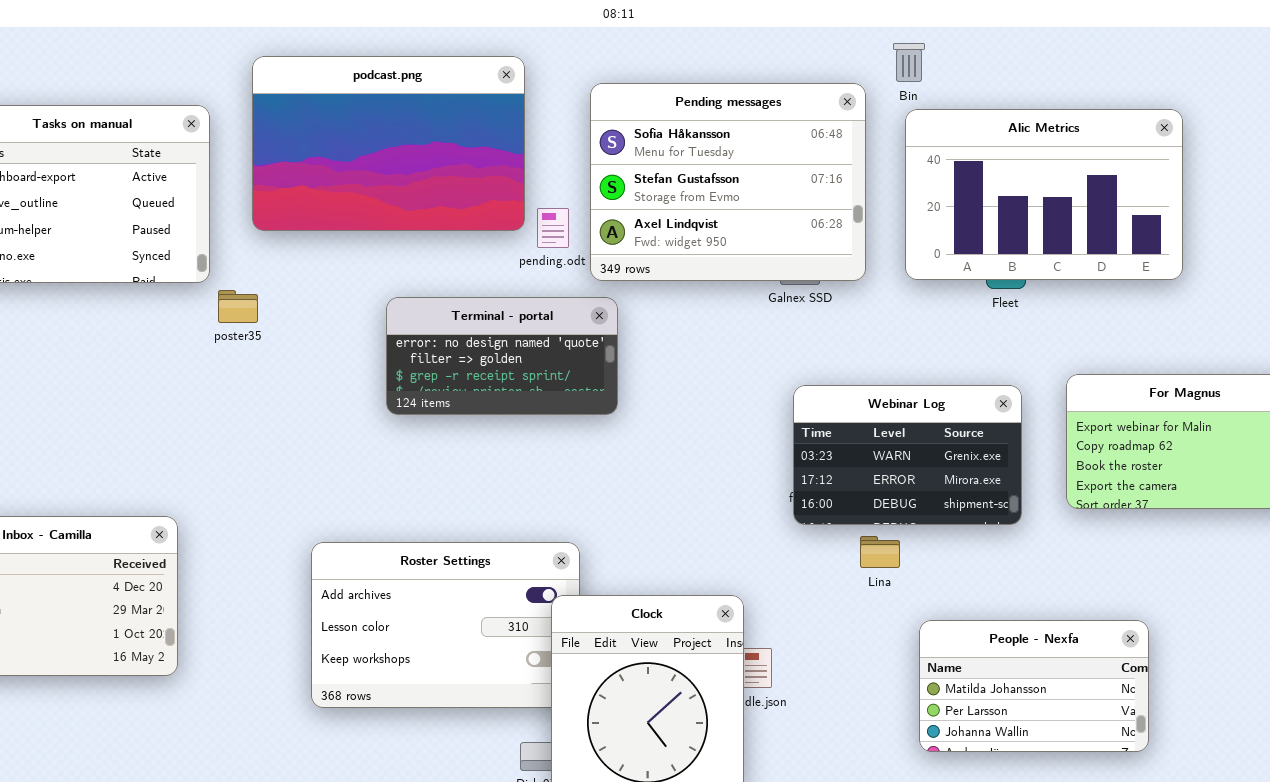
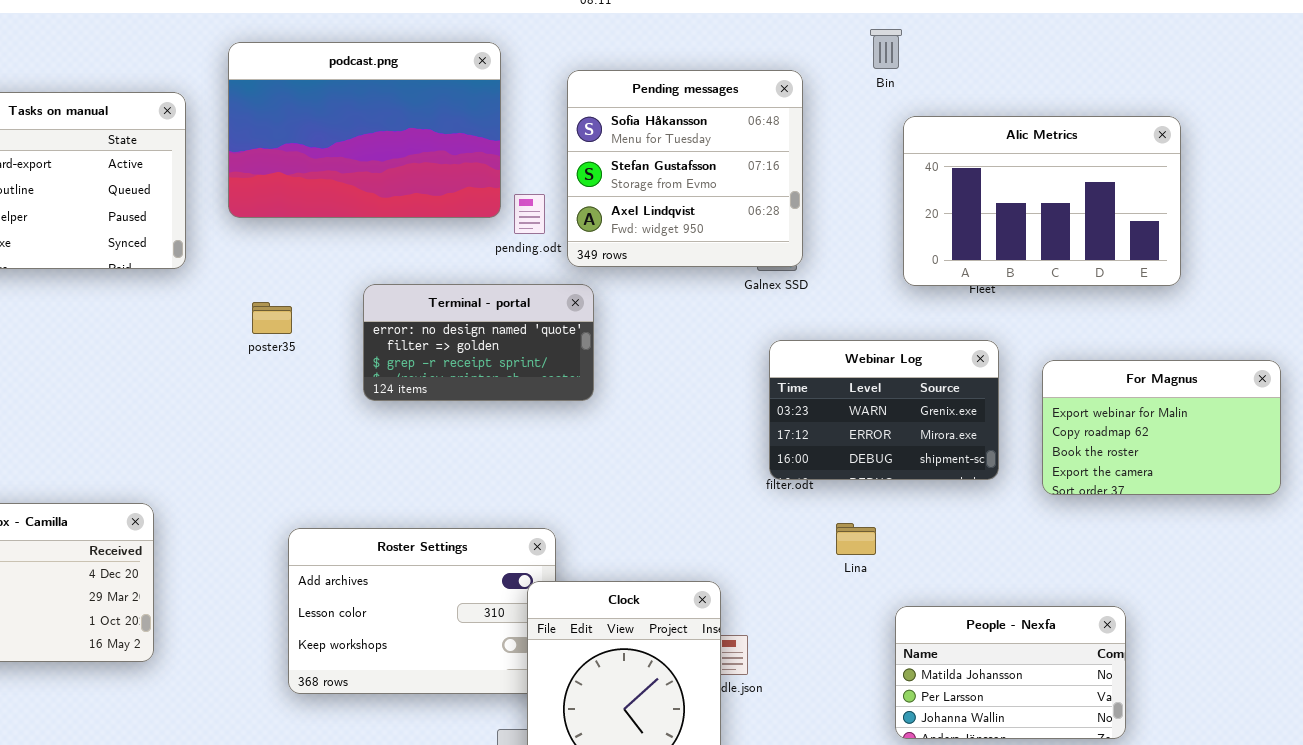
Pending messages: [590,83,866,281] -> [567,70,803,267], resized
Alic Metrics: [905,109,1183,280] -> [903,116,1181,286], moved
poster35: [218,290,258,323] -> [252,302,292,334], moved
Webinar Log: [793,385,1022,525] -> [769,340,999,480], moved

